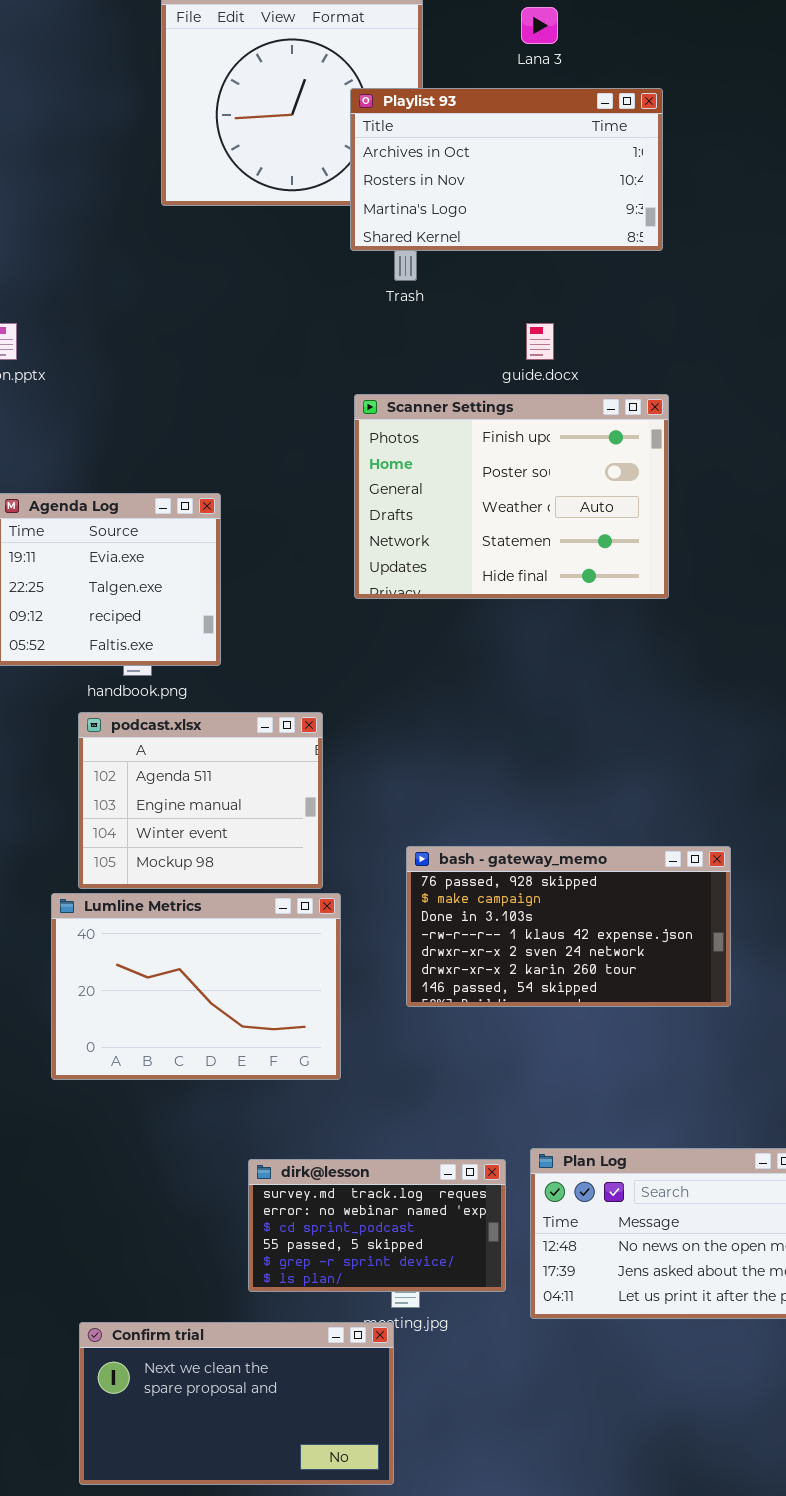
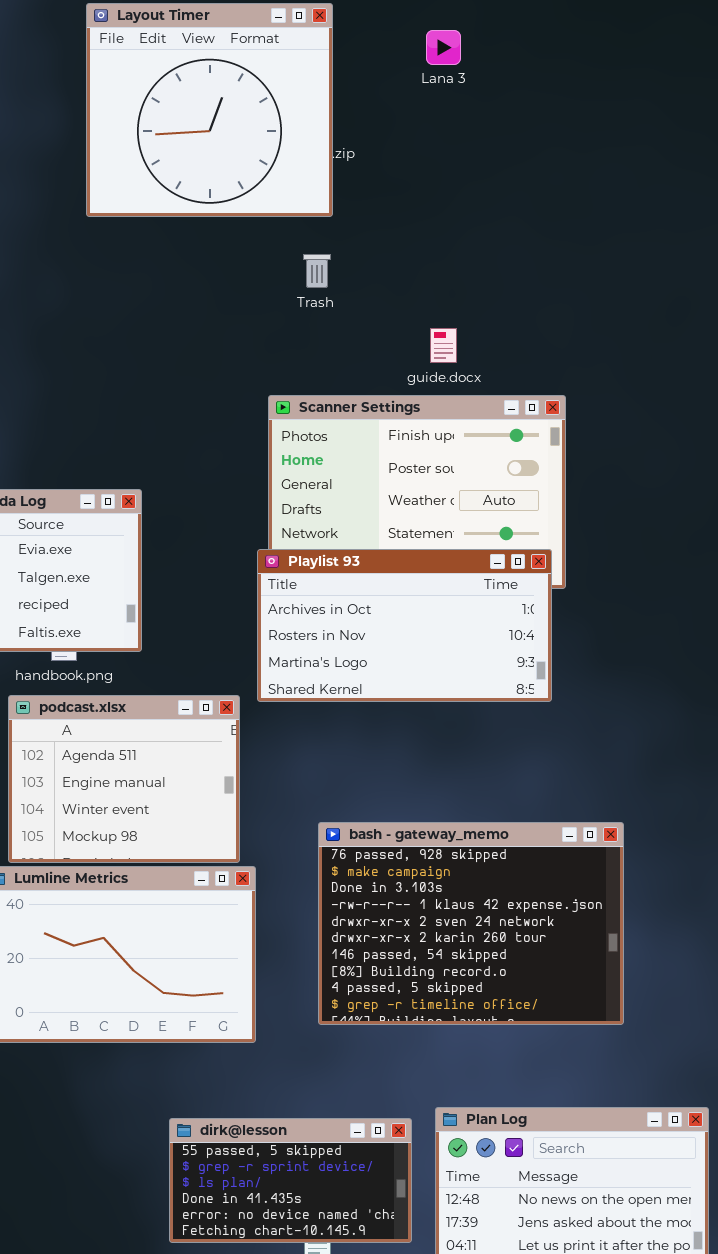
Playlist 93: [350,88,663,251] -> [257,549,552,702], moved
bash - gateway_memo: [406,846,731,1007] -> [318,822,624,1025], resized
dirk@lesson: [248,1159,506,1292] -> [169,1118,412,1243], scrolled down 3 rows

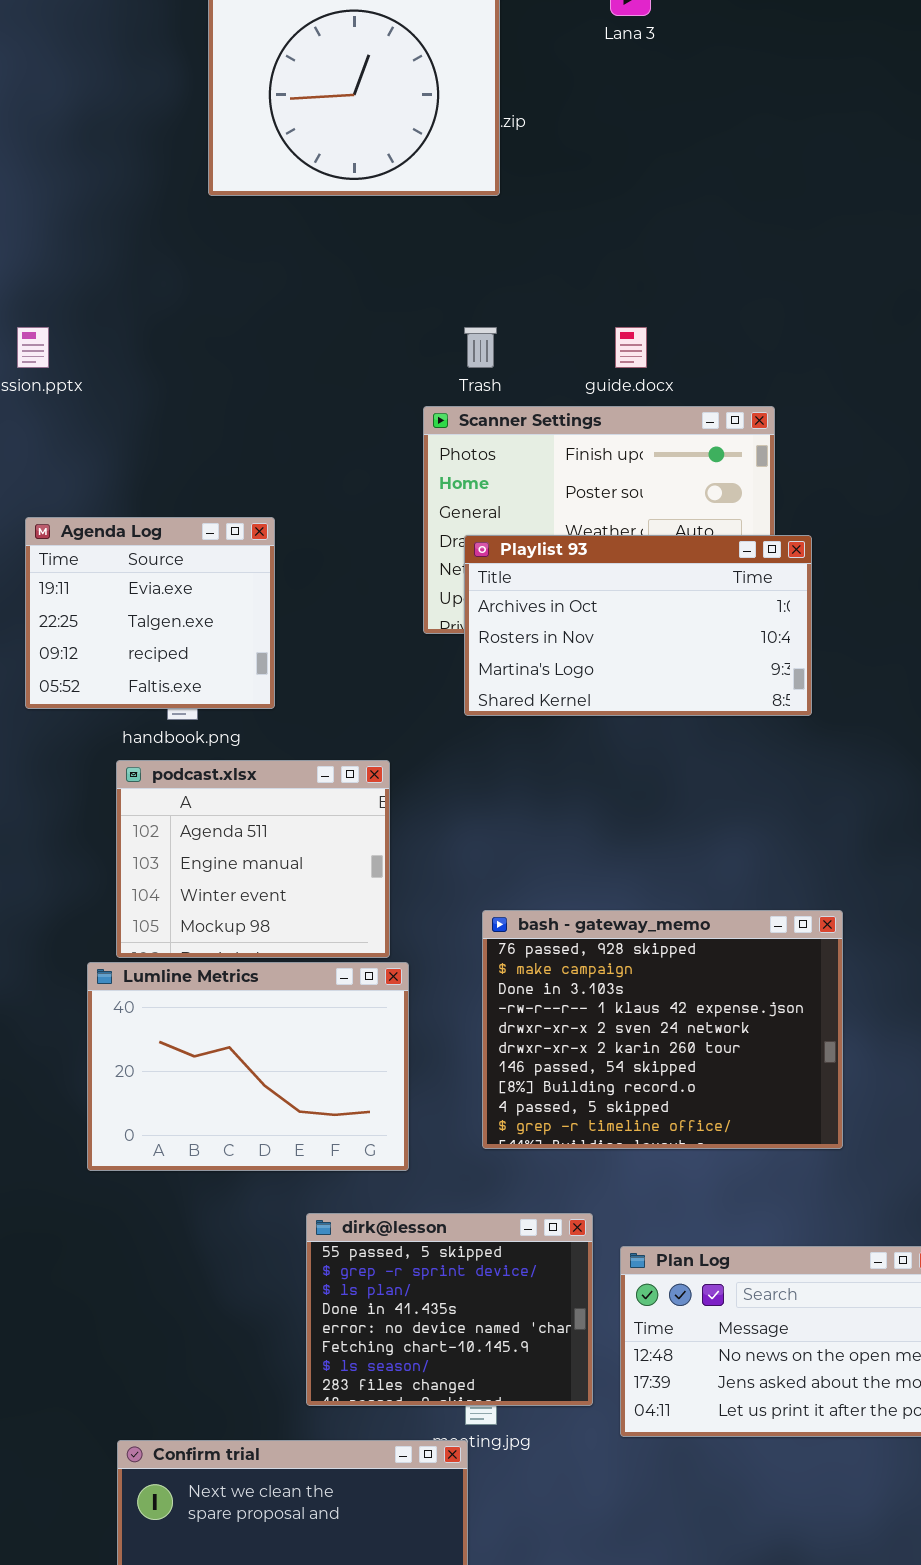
Trash: [303,254,331,288] -> [464,327,497,368], moved
Playlist 93: [257,549,552,702] -> [464,535,812,716], moved
dirk@lesson: [169,1118,412,1243] -> [306,1213,593,1406], resized

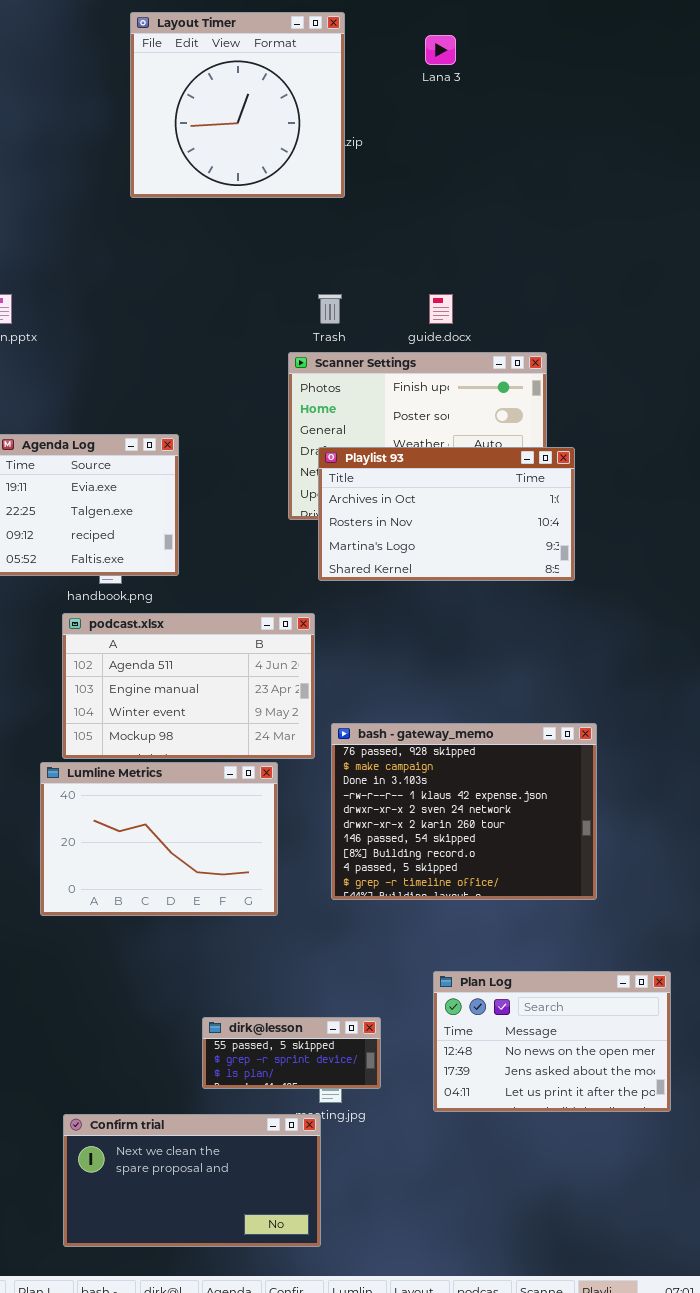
podcast.xlsx: [116,760,390,958] -> [62,613,315,759], resized
dirk@lesson: [306,1213,593,1406] -> [202,1017,381,1089], resized

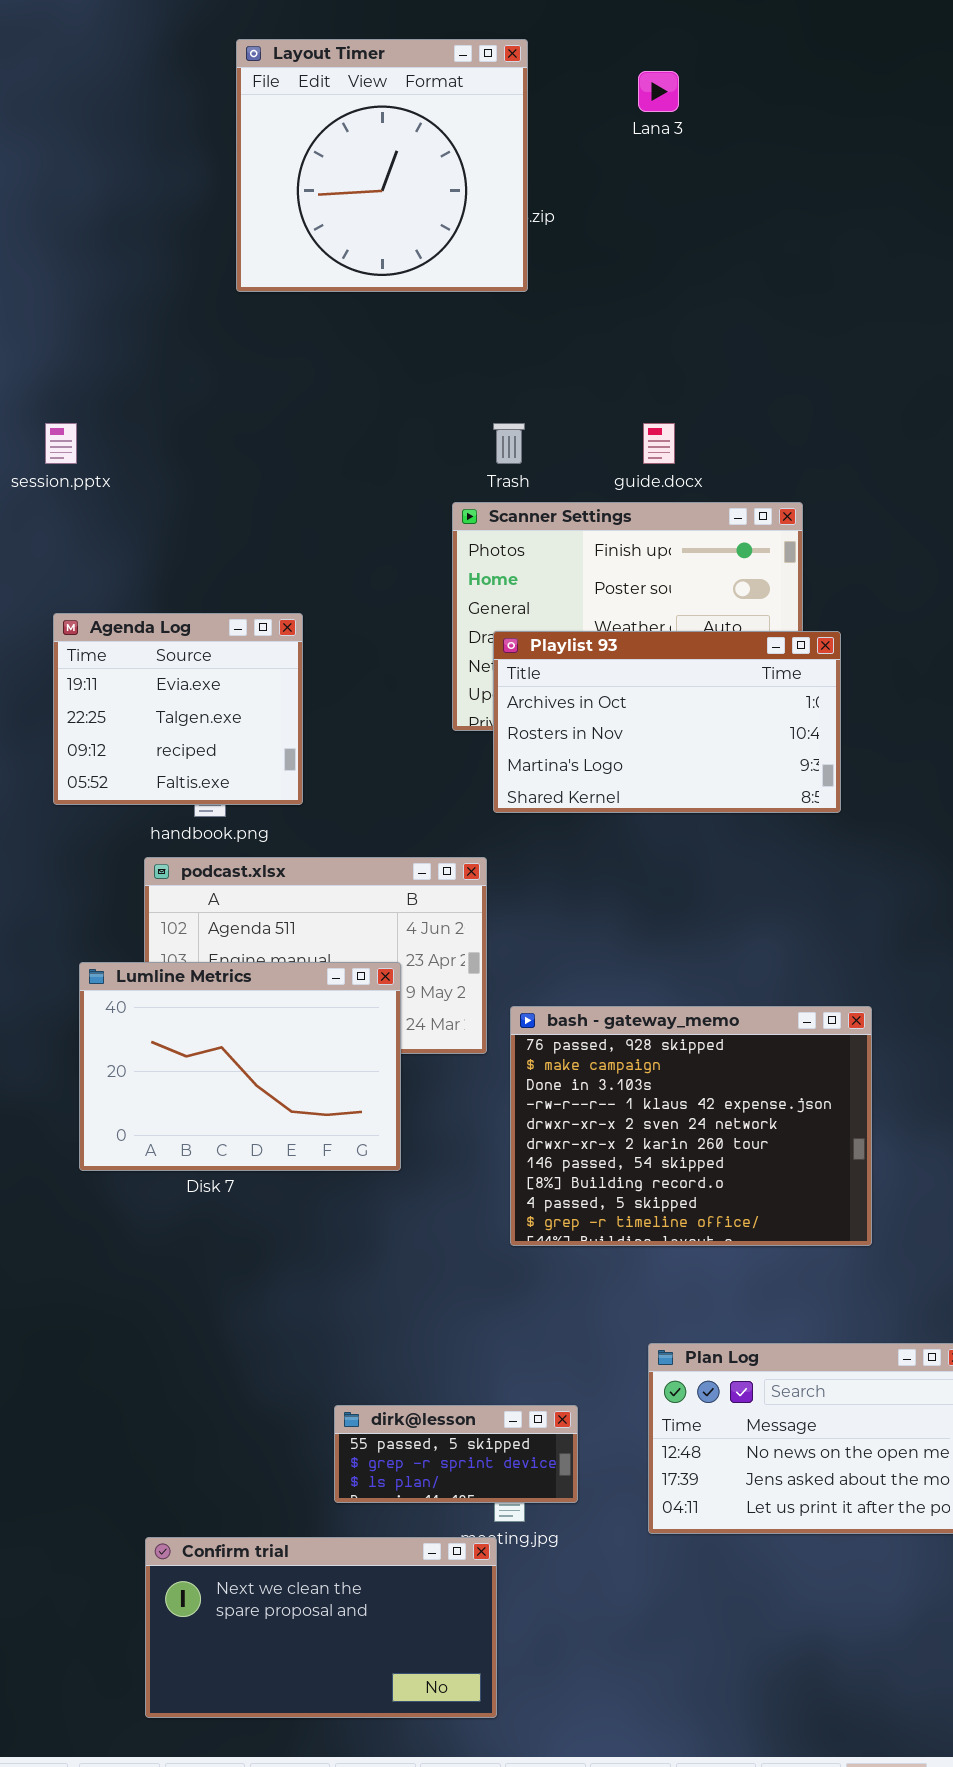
Lumline Metrics: [40,762,278,916] -> [79,962,401,1171], moved

